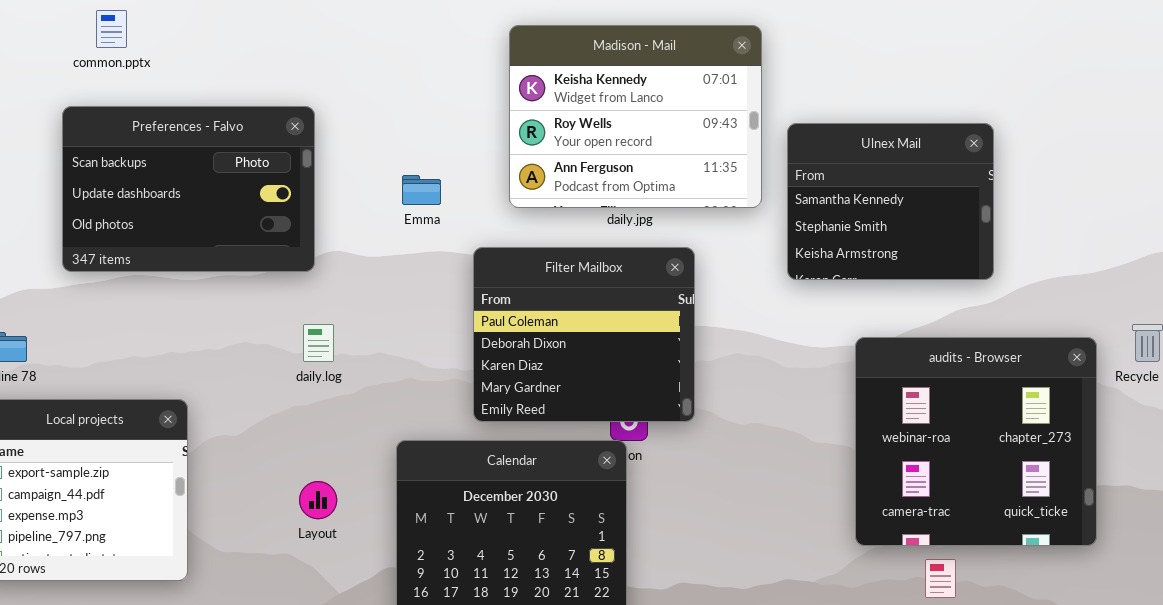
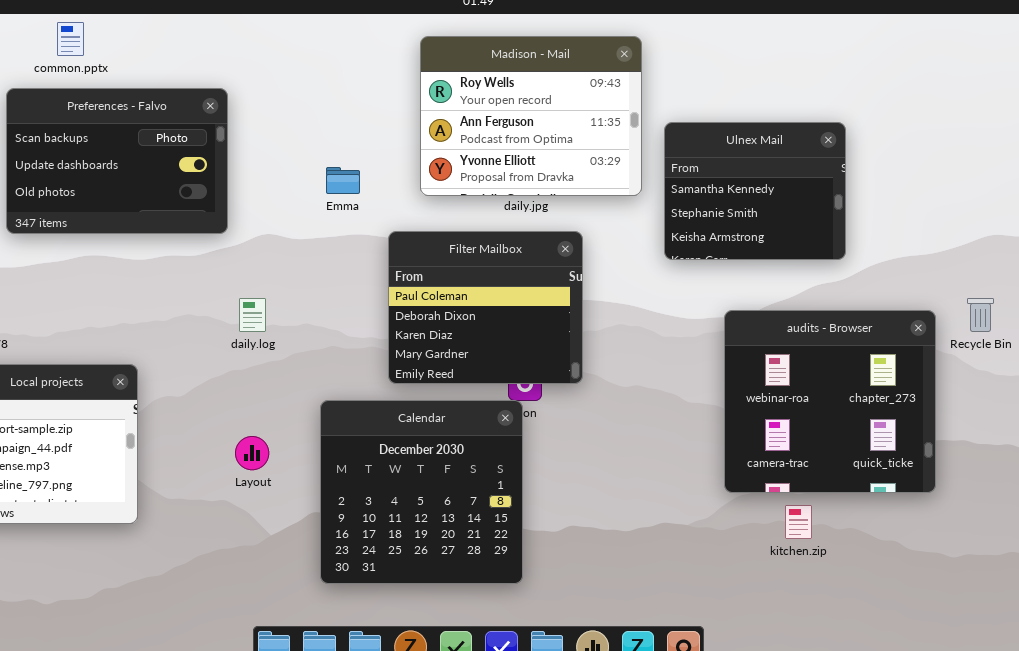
Madison - Mail: [509,25,762,208] -> [420,36,642,196], scrolled down 1 row
Preferences - Falvo: [62,106,315,272] -> [6,88,228,234], moved

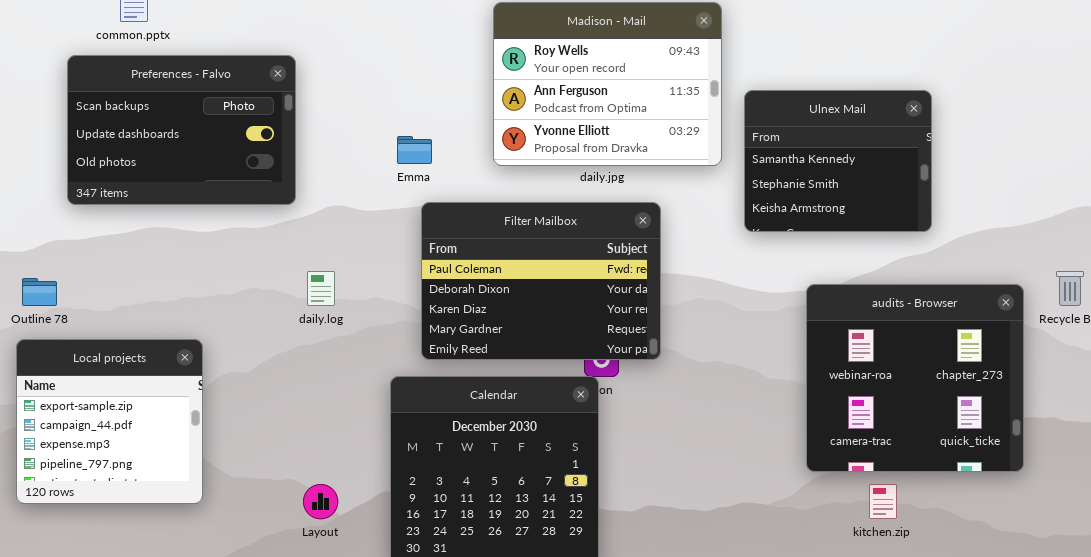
Filter Mailbox: [388,231,583,384] -> [421,202,661,360], resized
Layout: [235,436,269,470] -> [303,484,338,519], moved

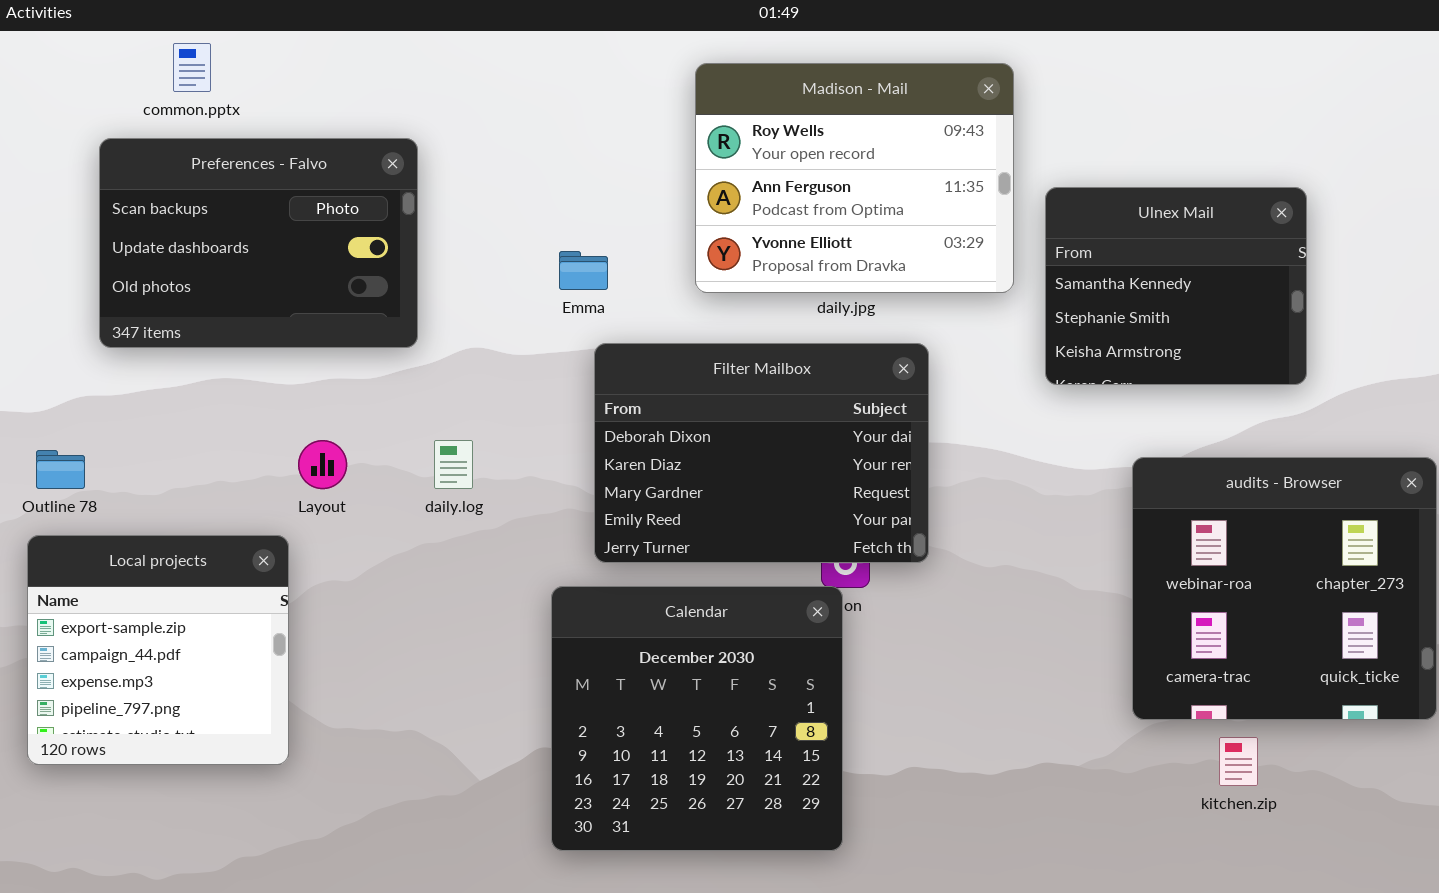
Filter Mailbox: [421,202,661,360] -> [594,343,929,563], scrolled down 1 row
Layout: [303,484,338,519] -> [298,440,347,489], moved

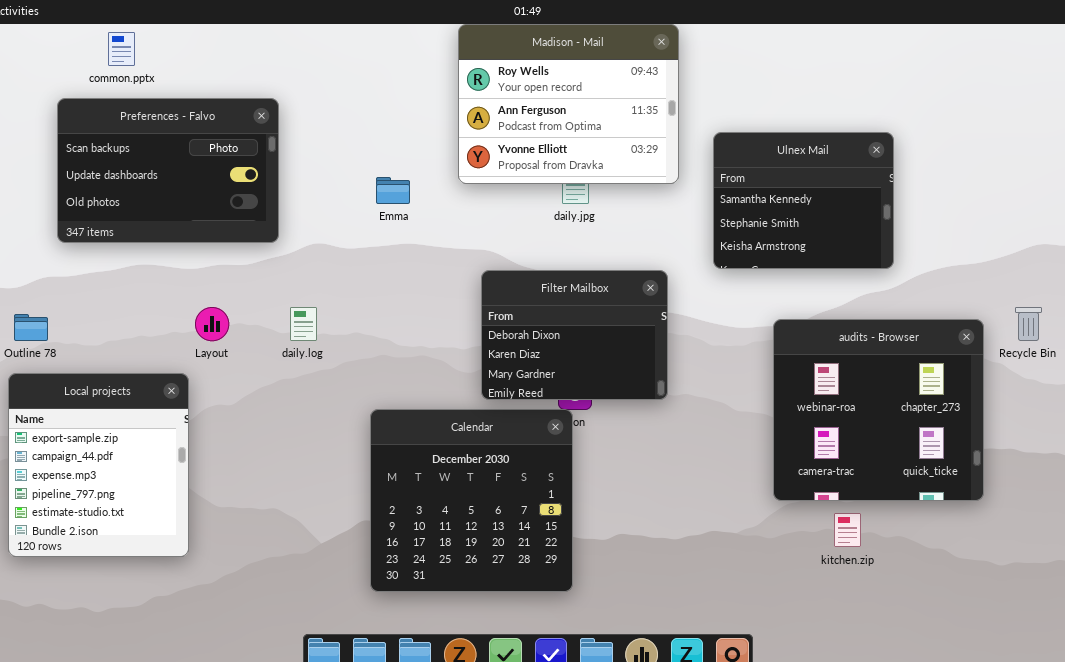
Madison - Mail: [695,63,1014,293] -> [458,24,679,184], moved
Filter Mailbox: [594,343,929,563] -> [481,270,668,400], moved, resized
Local projects: [27,535,289,765] -> [8,373,189,557], resized

